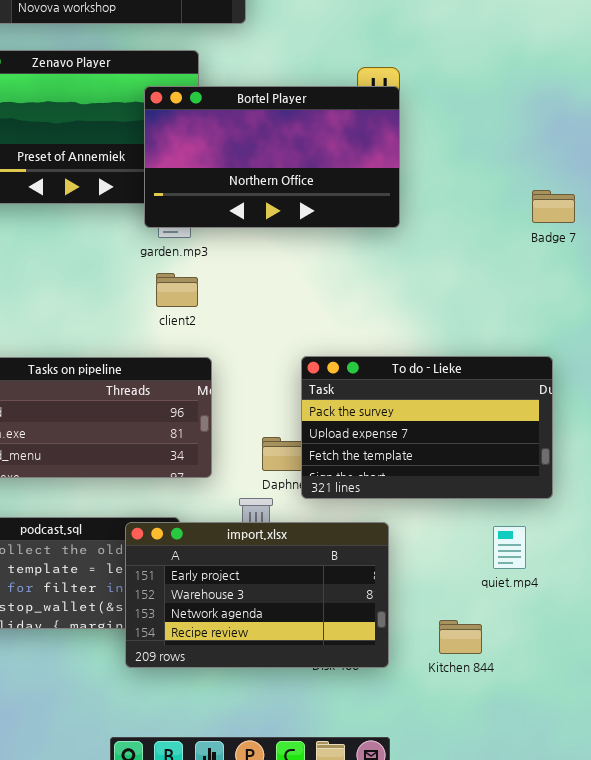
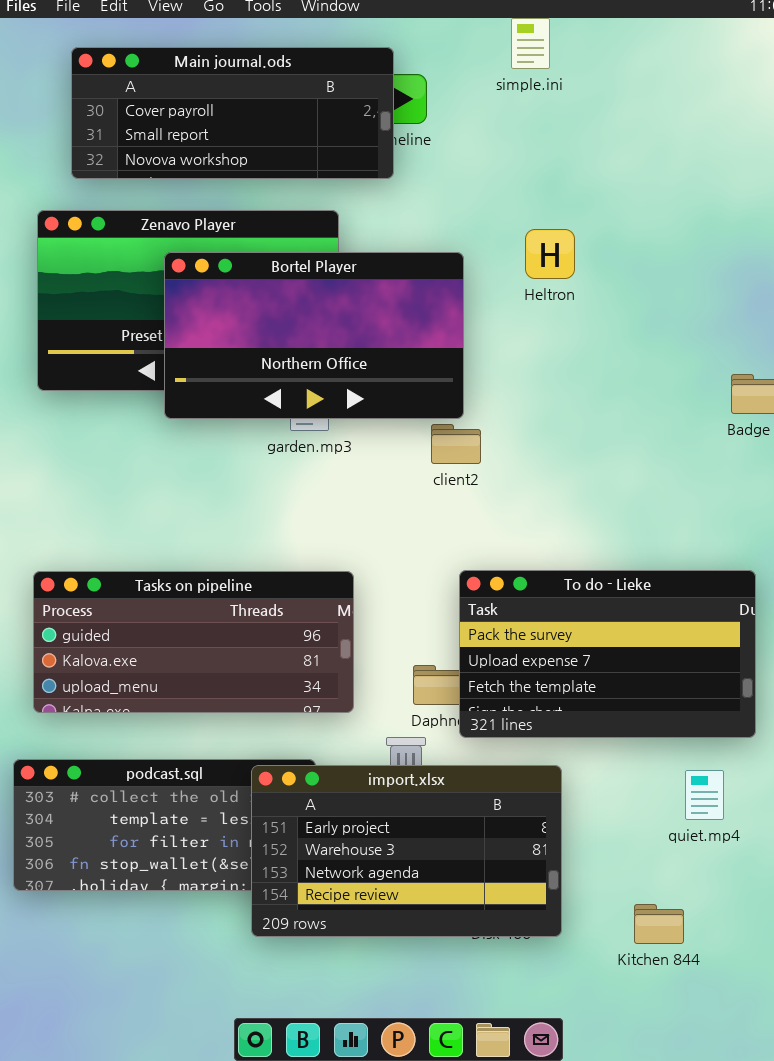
Bortel Player: [144,86,400,228] -> [164,252,464,419], moved
client2: [156,273,198,307] -> [431,424,481,464], moved
Kitchen 844: [439,620,482,654] -> [634,904,684,944], moved

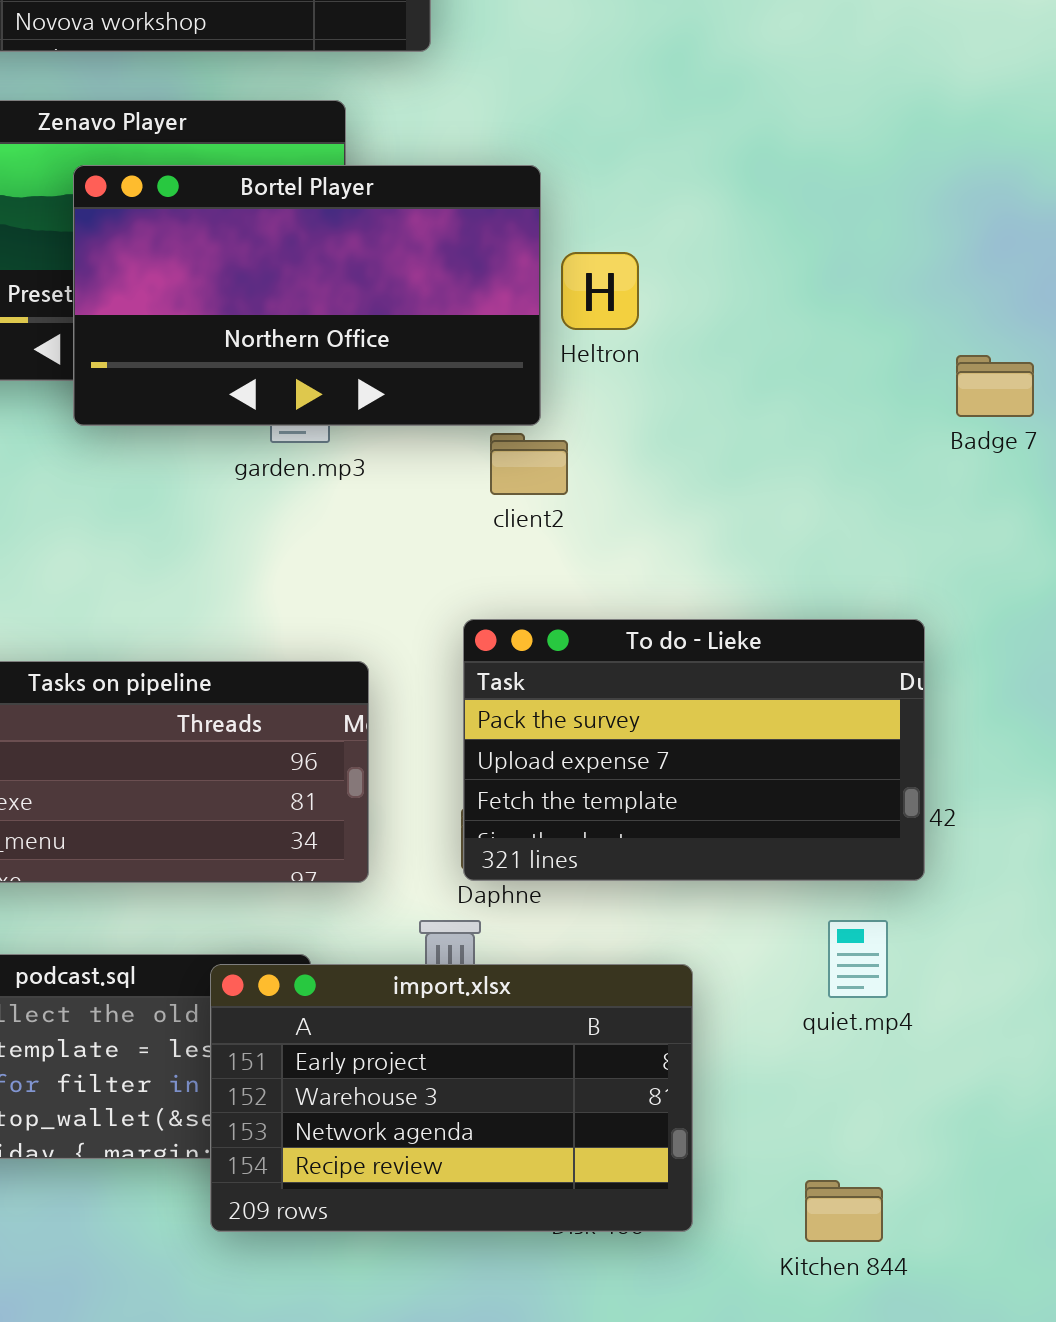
Heltron: [525,229,575,279] -> [561,252,639,330], moved
To do - Lieke: [459,570,756,738] -> [463,619,925,881], moved
quiet.mp4: [685,770,724,820] -> [828,920,888,998], moved

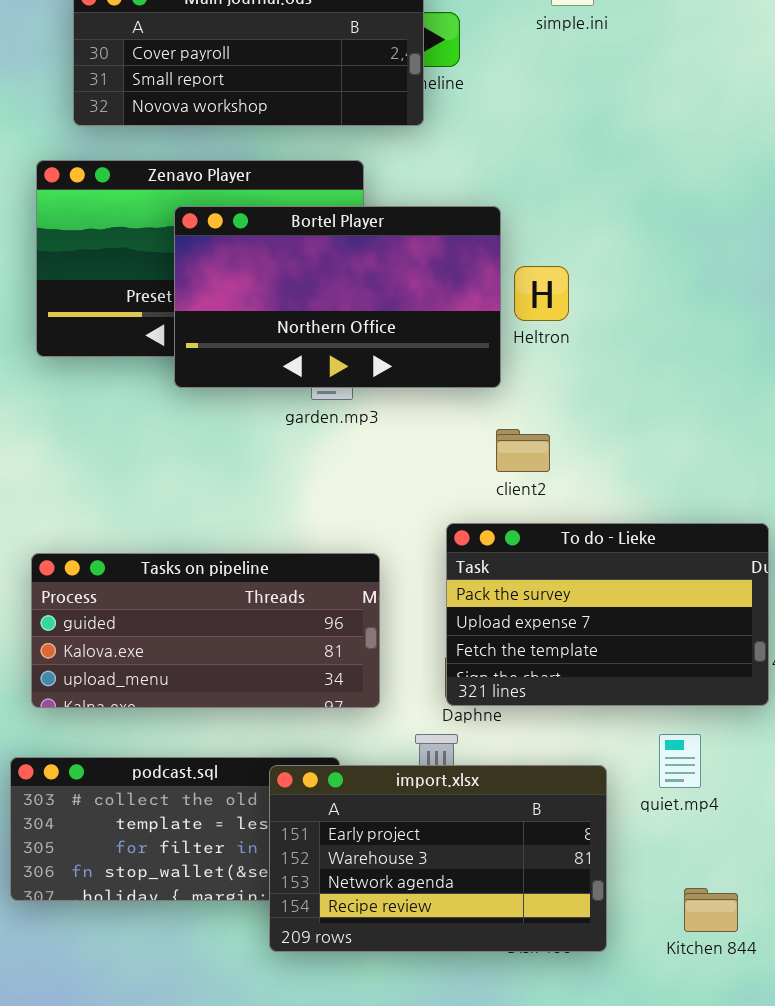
client2: [490,433,568,495] -> [496,429,550,472], moved
quiet.mp4: [828,920,888,998] -> [659,734,701,788], moved
Kitchen 844: [805,1180,883,1242] -> [684,888,738,932], moved

